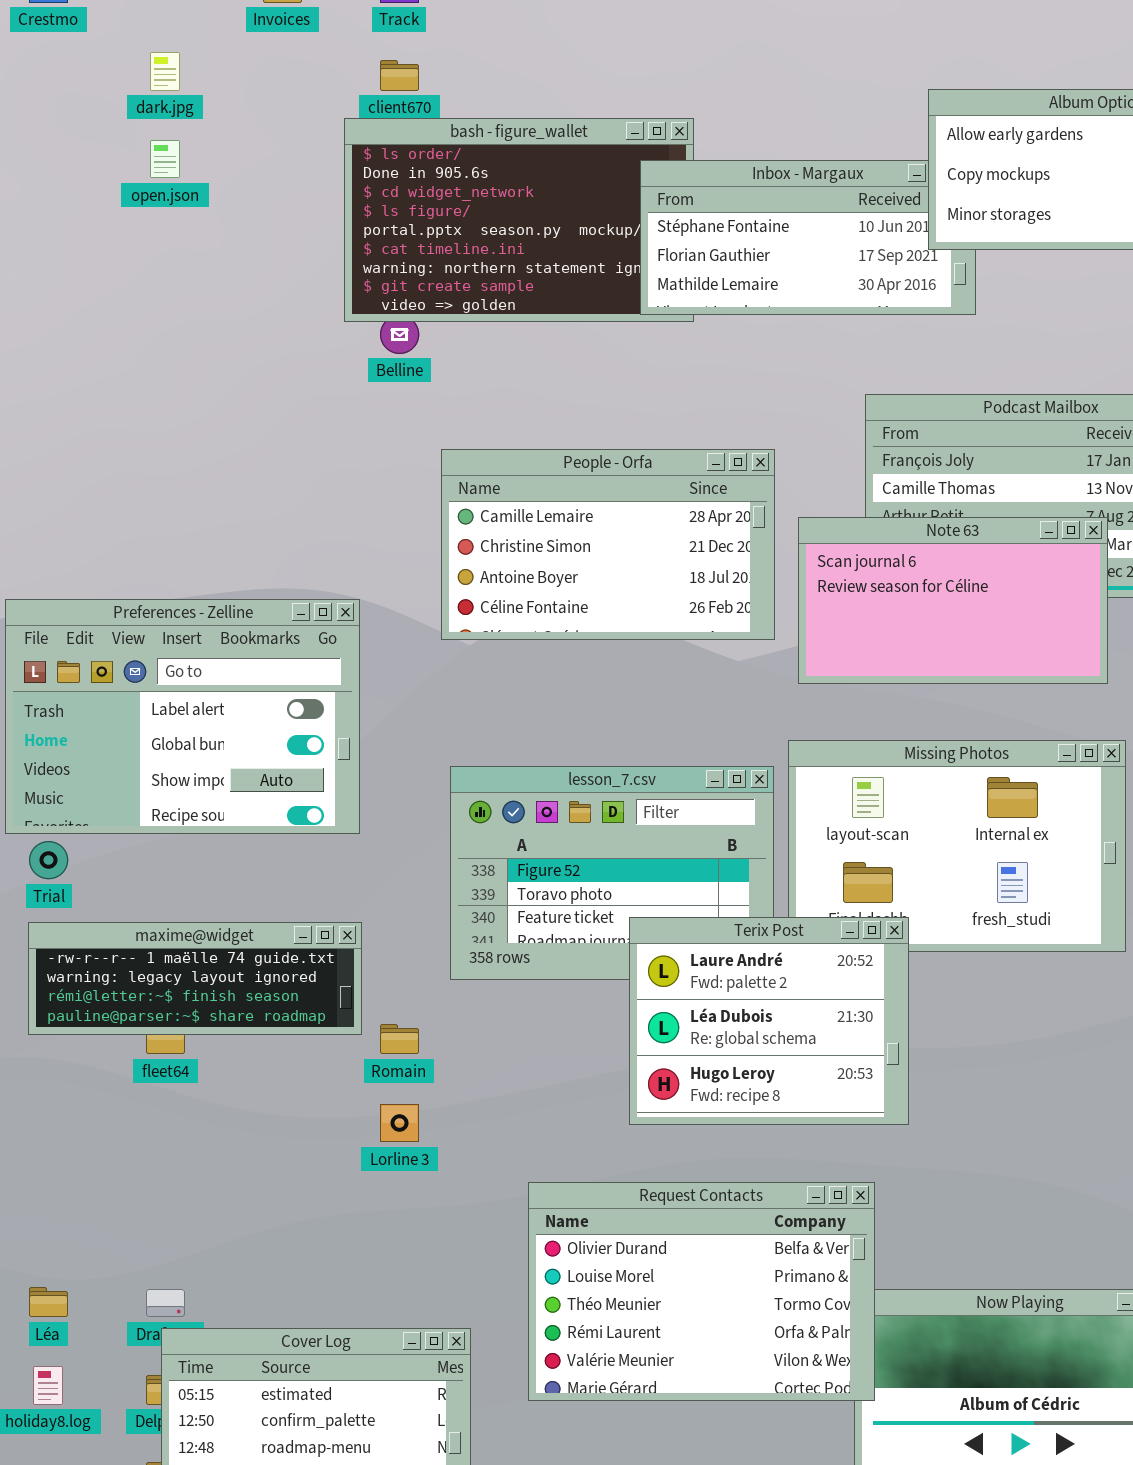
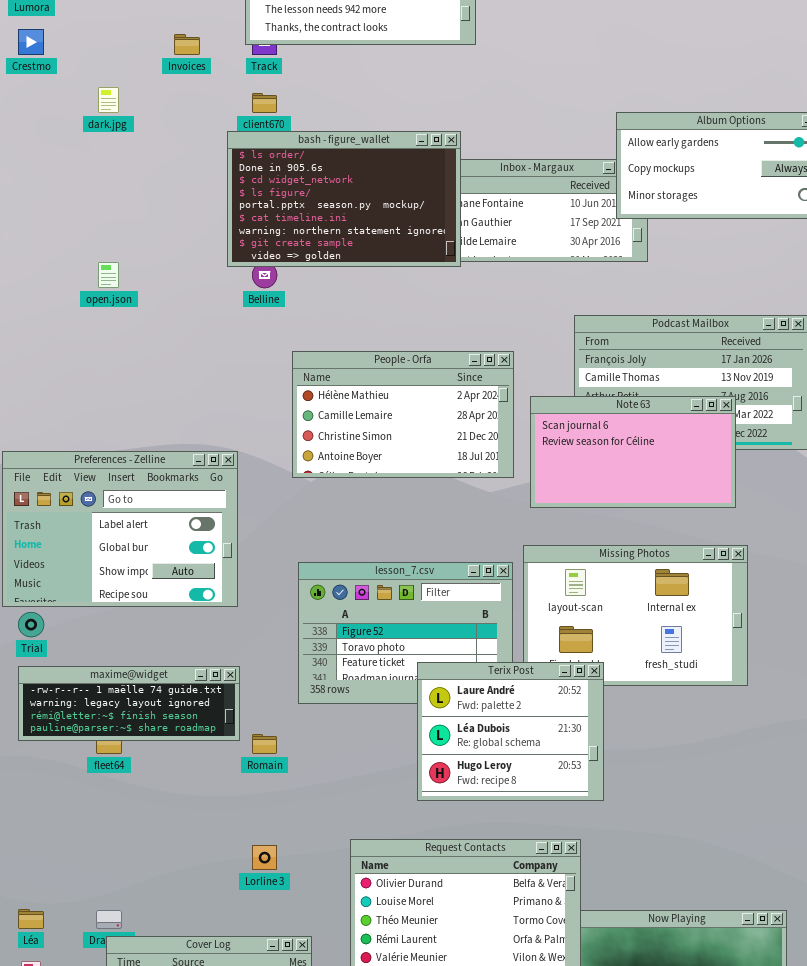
bash - figure_wallet: [344,118,694,322] -> [227,131,461,267], raised
open.json: [150,140,180,178] -> [98,262,119,288], moved
People - Orfa: [441,449,775,640] -> [292,351,514,478], scrolled up 1 row
Lorline 3: [380,1104,419,1142] -> [252,845,277,870], moved

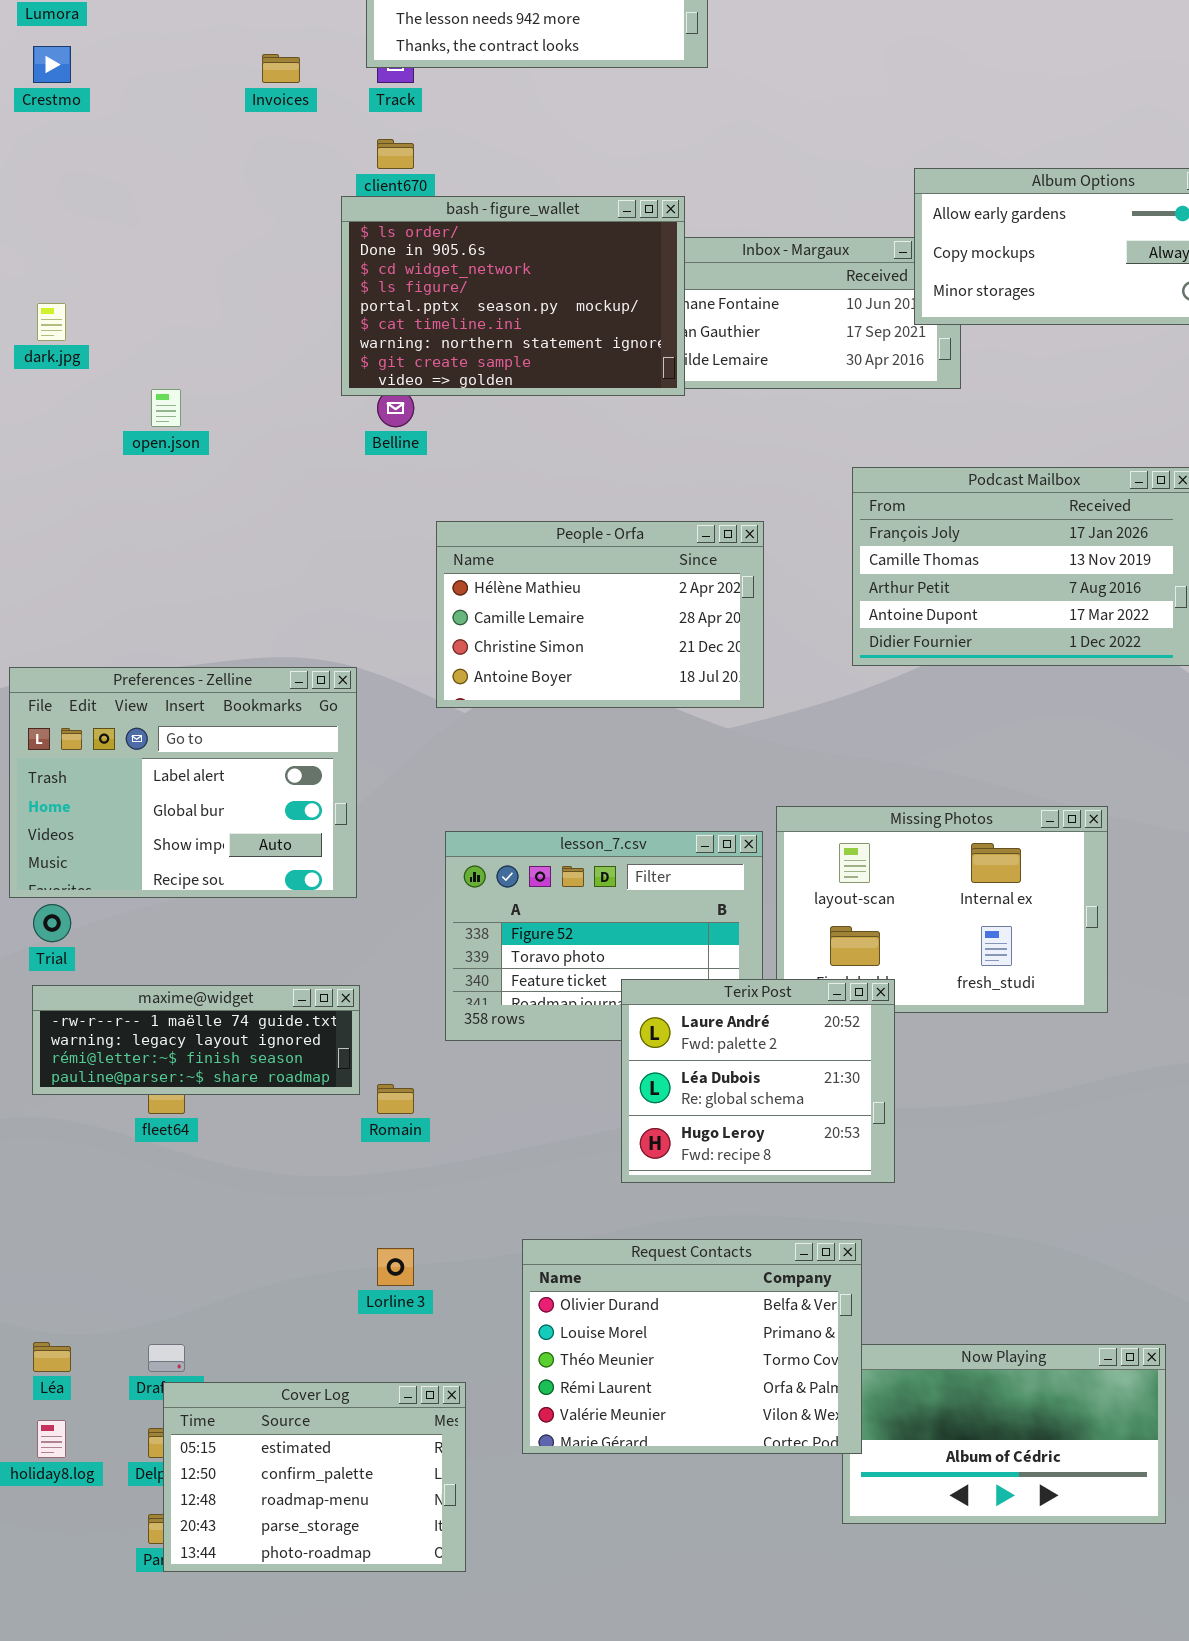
dark.jpg: [98,87,119,113] -> [37,303,66,341], moved
Note 63: [530,396,736,508] -> none, closed

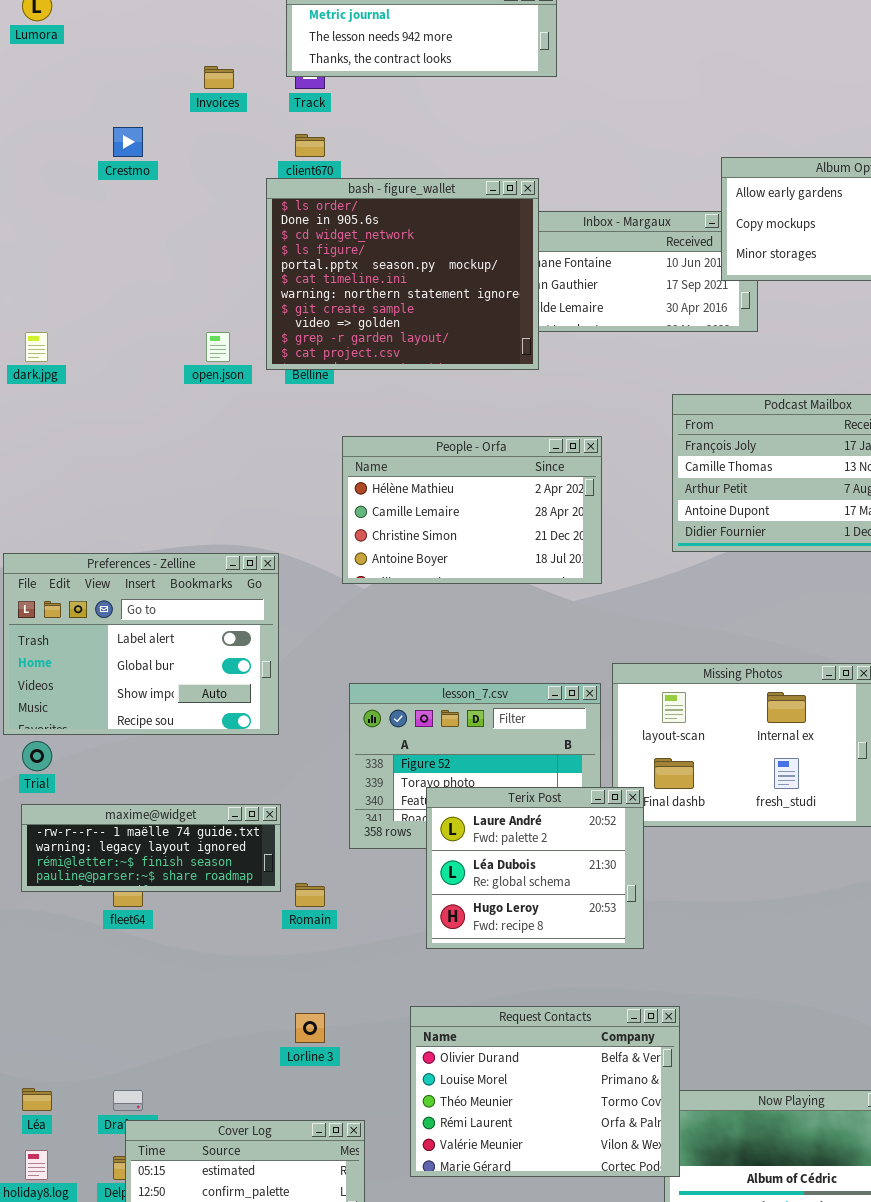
Crestmo: [33,46,71,83] -> [113,127,143,157], moved
bash - figure_wallet: [341,196,685,396] -> [266,178,539,370], resized
dark.jpg: [37,303,66,341] -> [25,332,48,362], moved
open.json: [151,389,181,427] -> [206,332,230,362], moved
Terix Post: [621,979,895,1183] -> [426,787,644,949], moved

